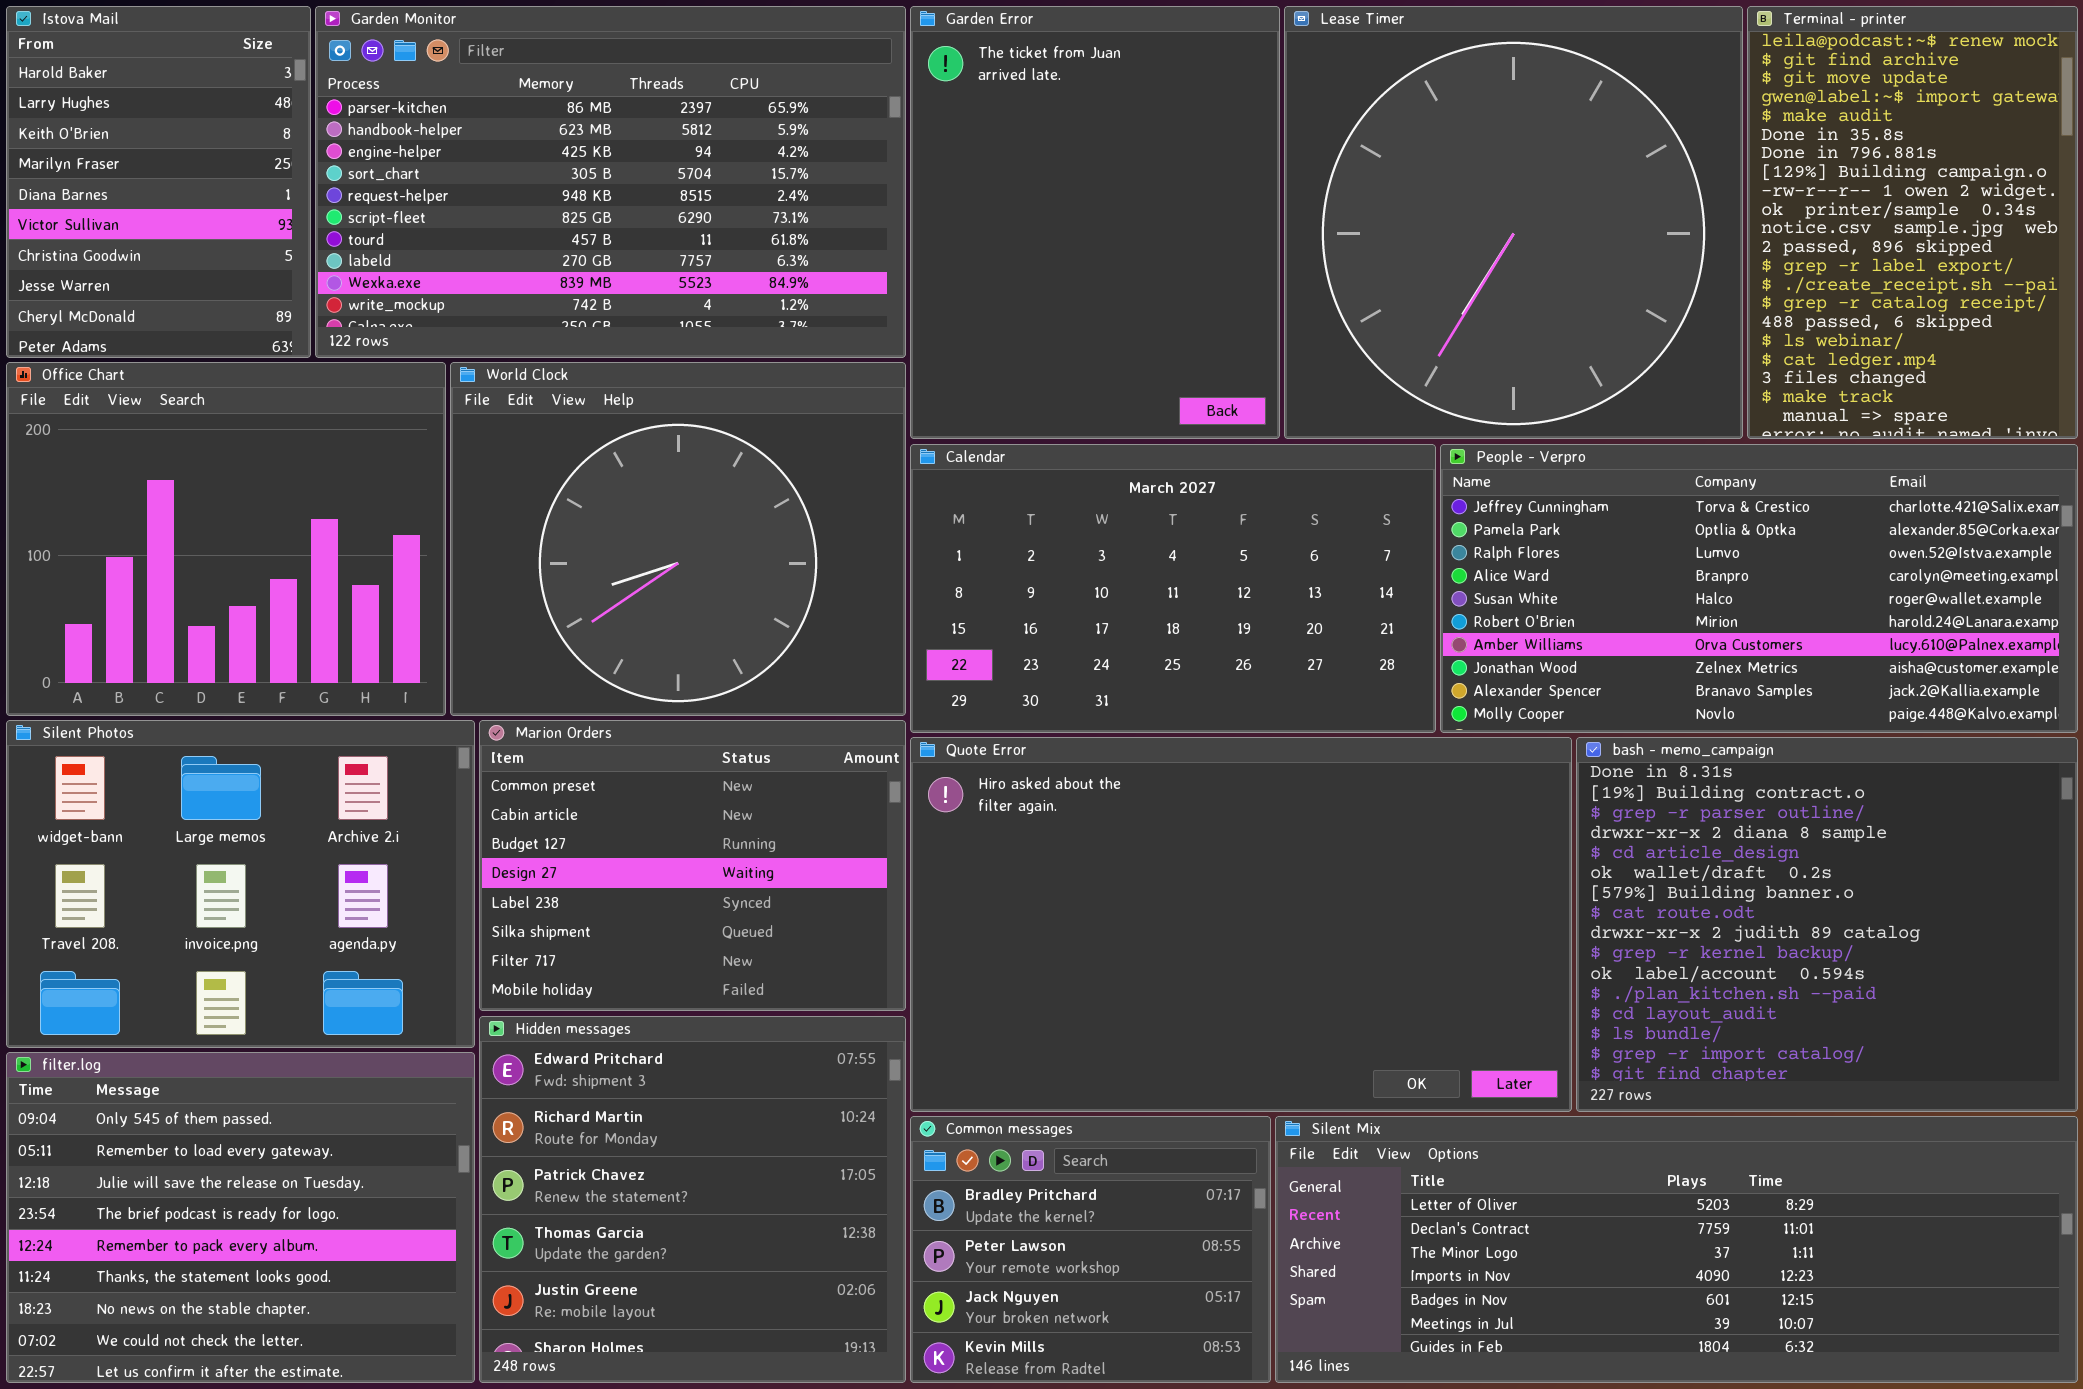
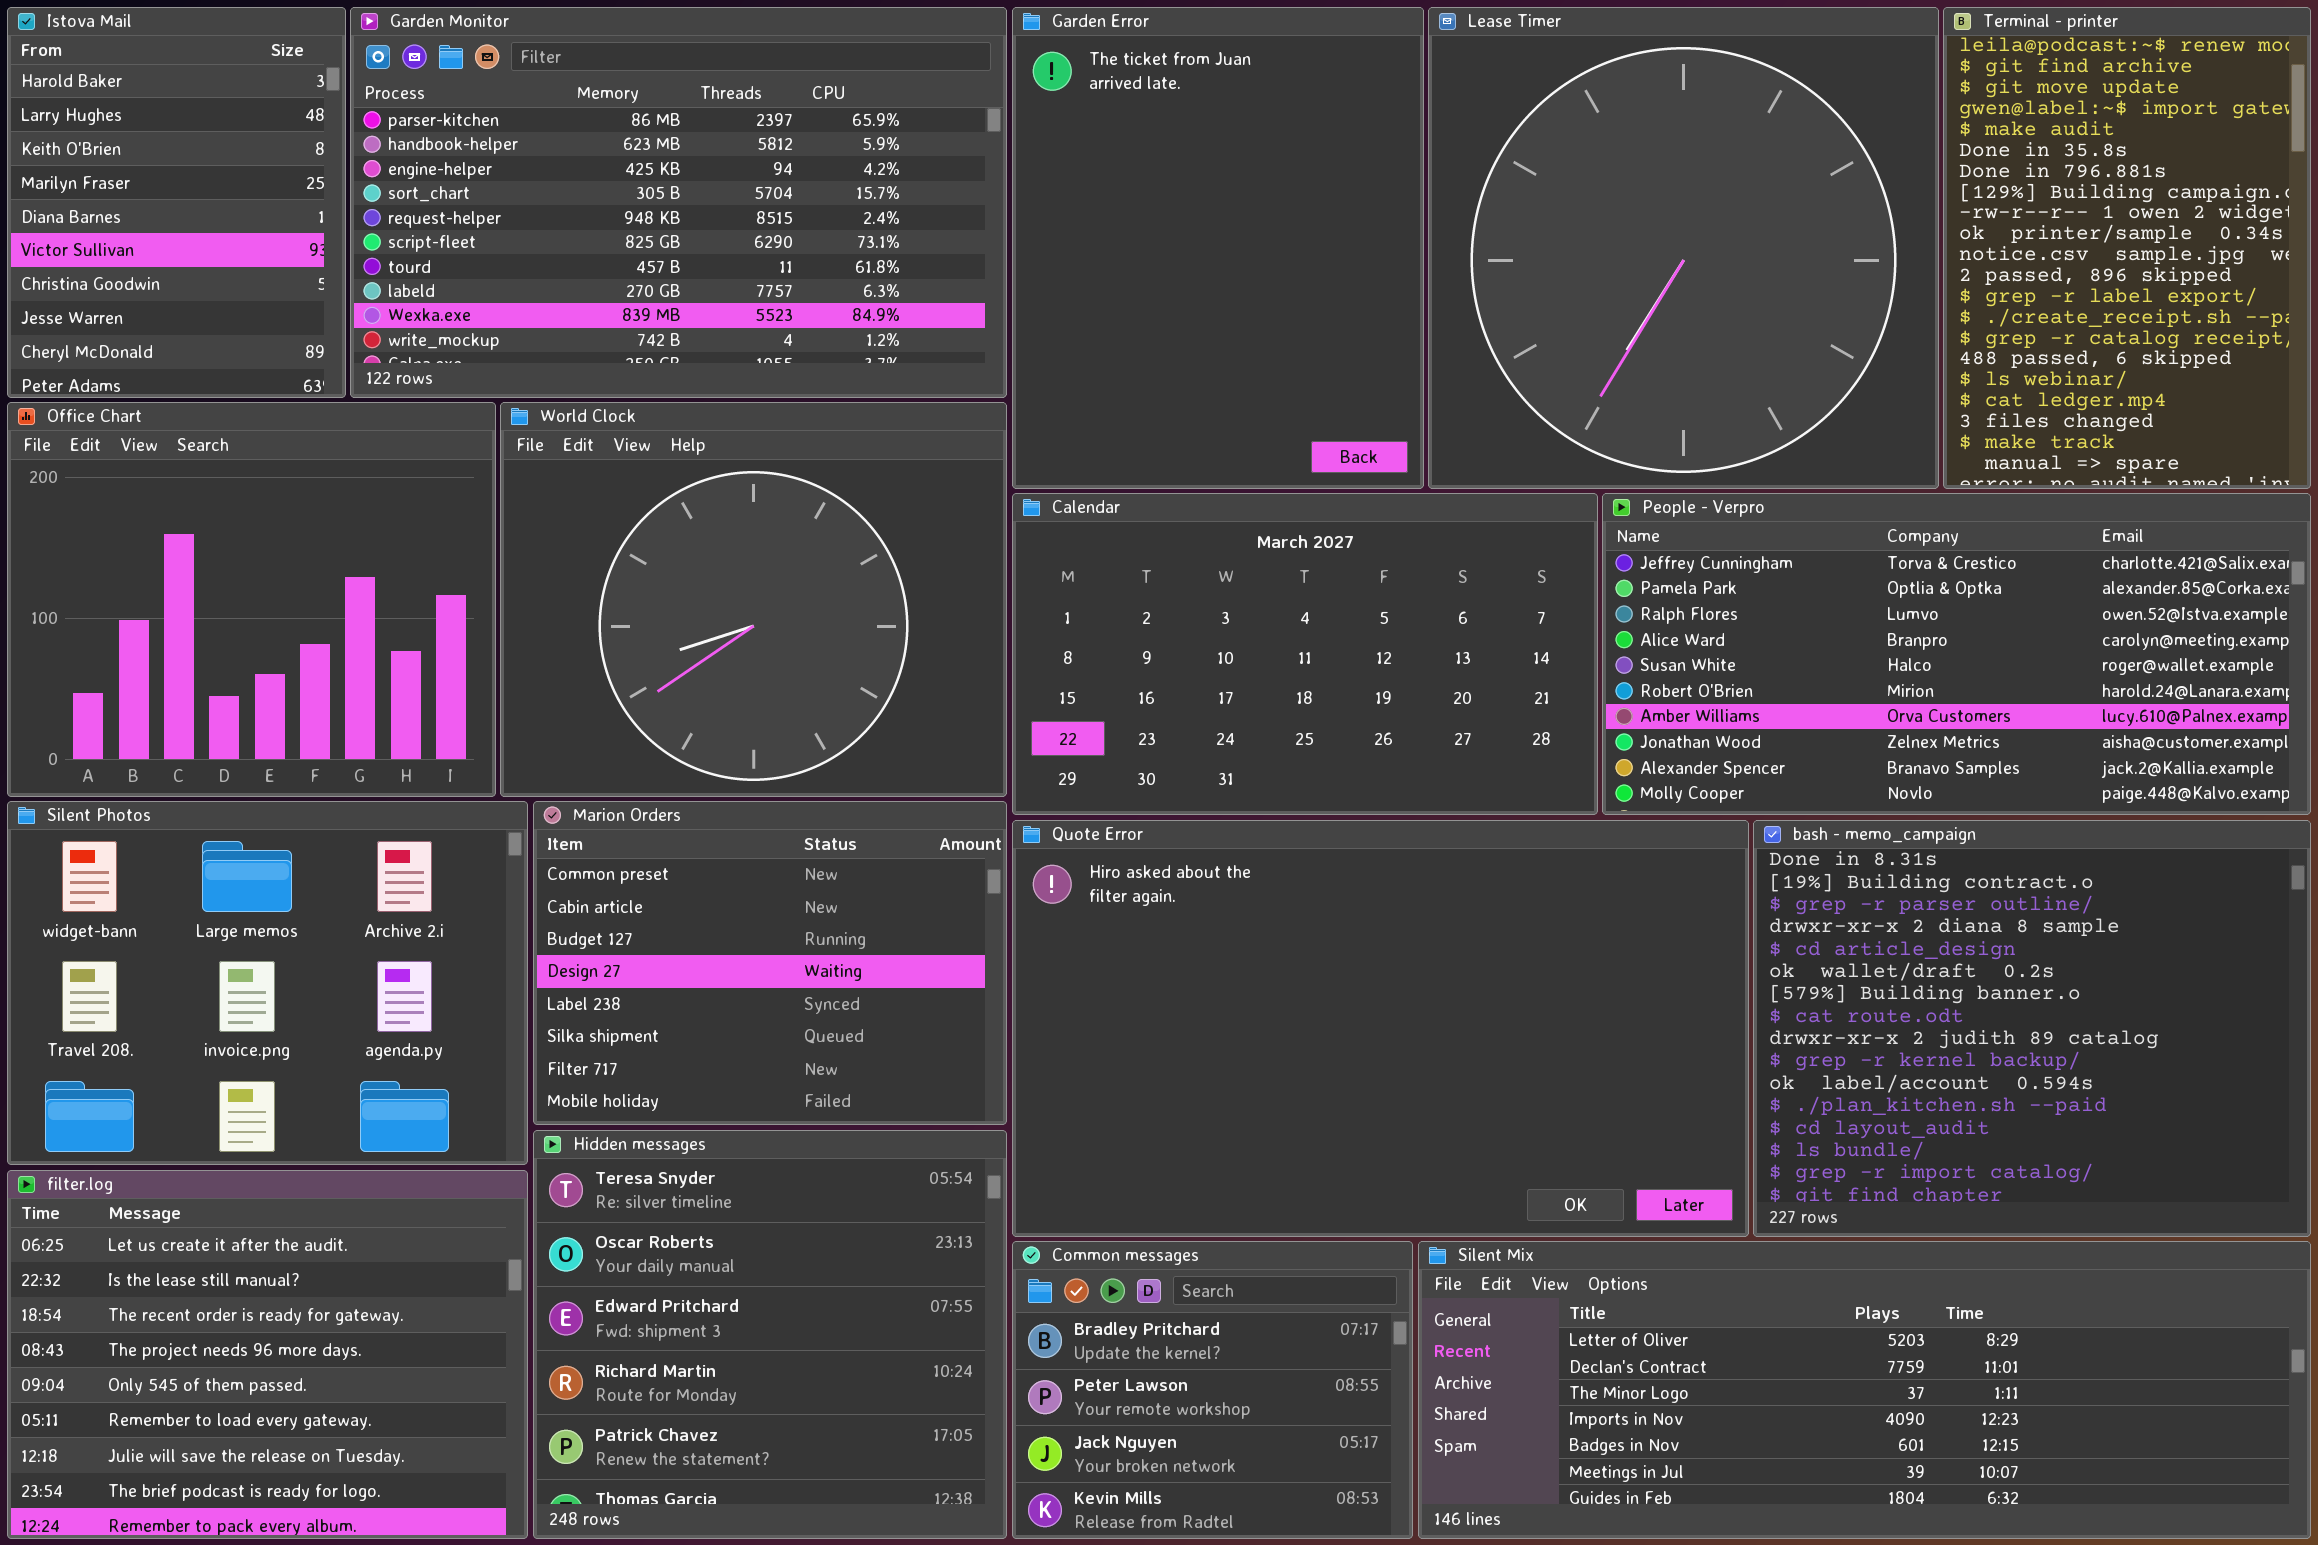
Hidden messages: [479,1016,906,1383] -> [533,1130,1007,1539], scrolled up 2 rows
filter.log: [6,1052,475,1383] -> [7,1170,528,1539], scrolled up 4 rows

